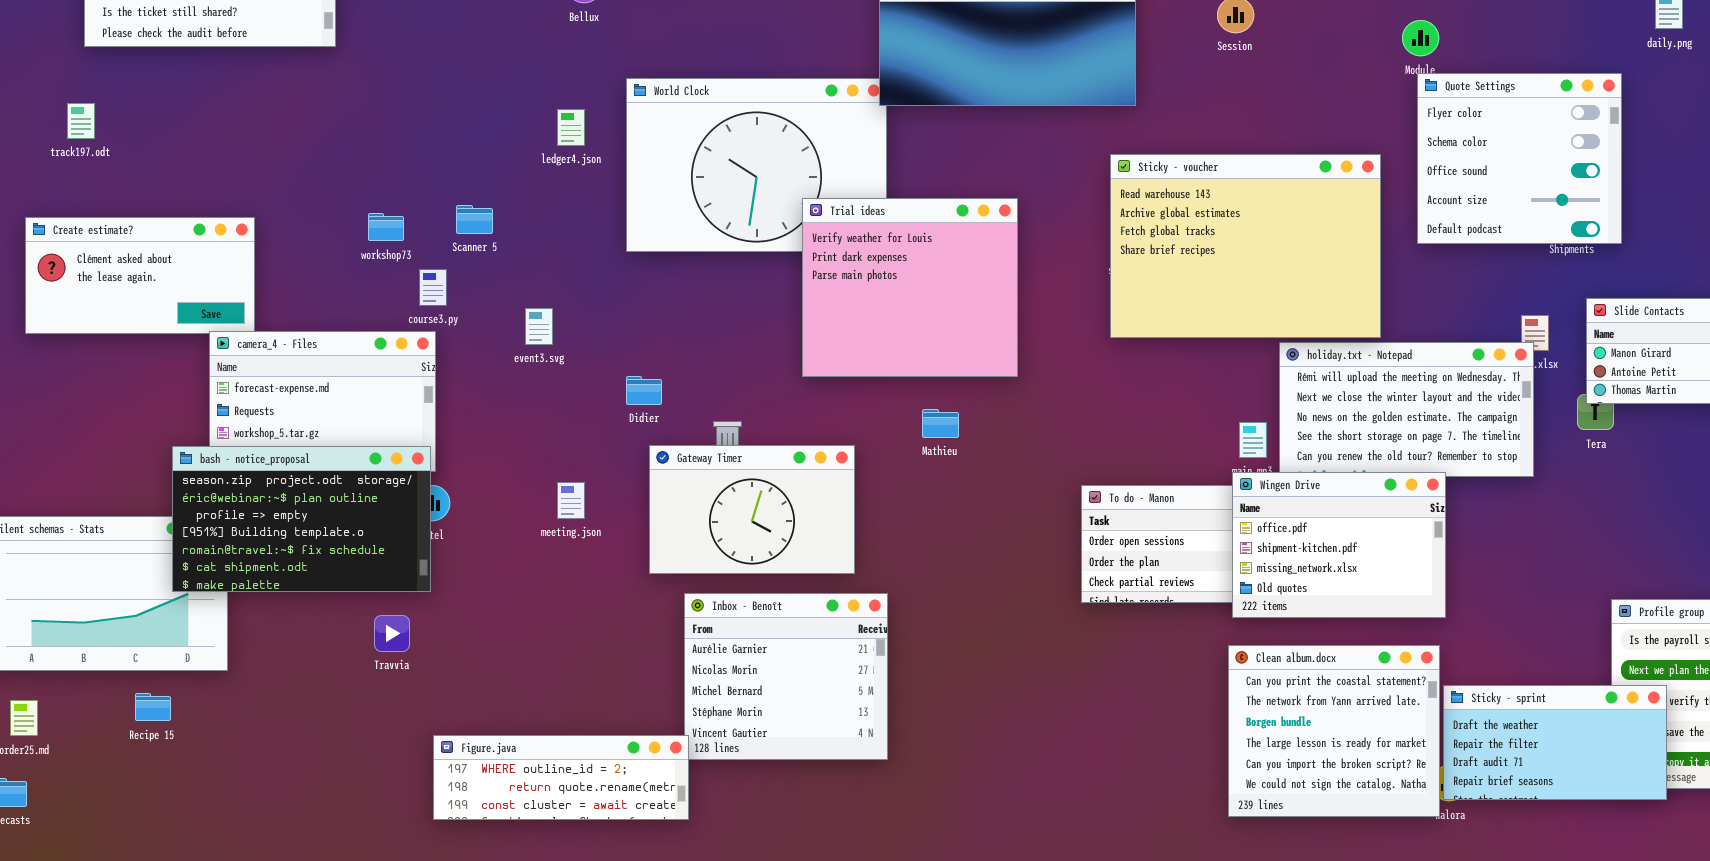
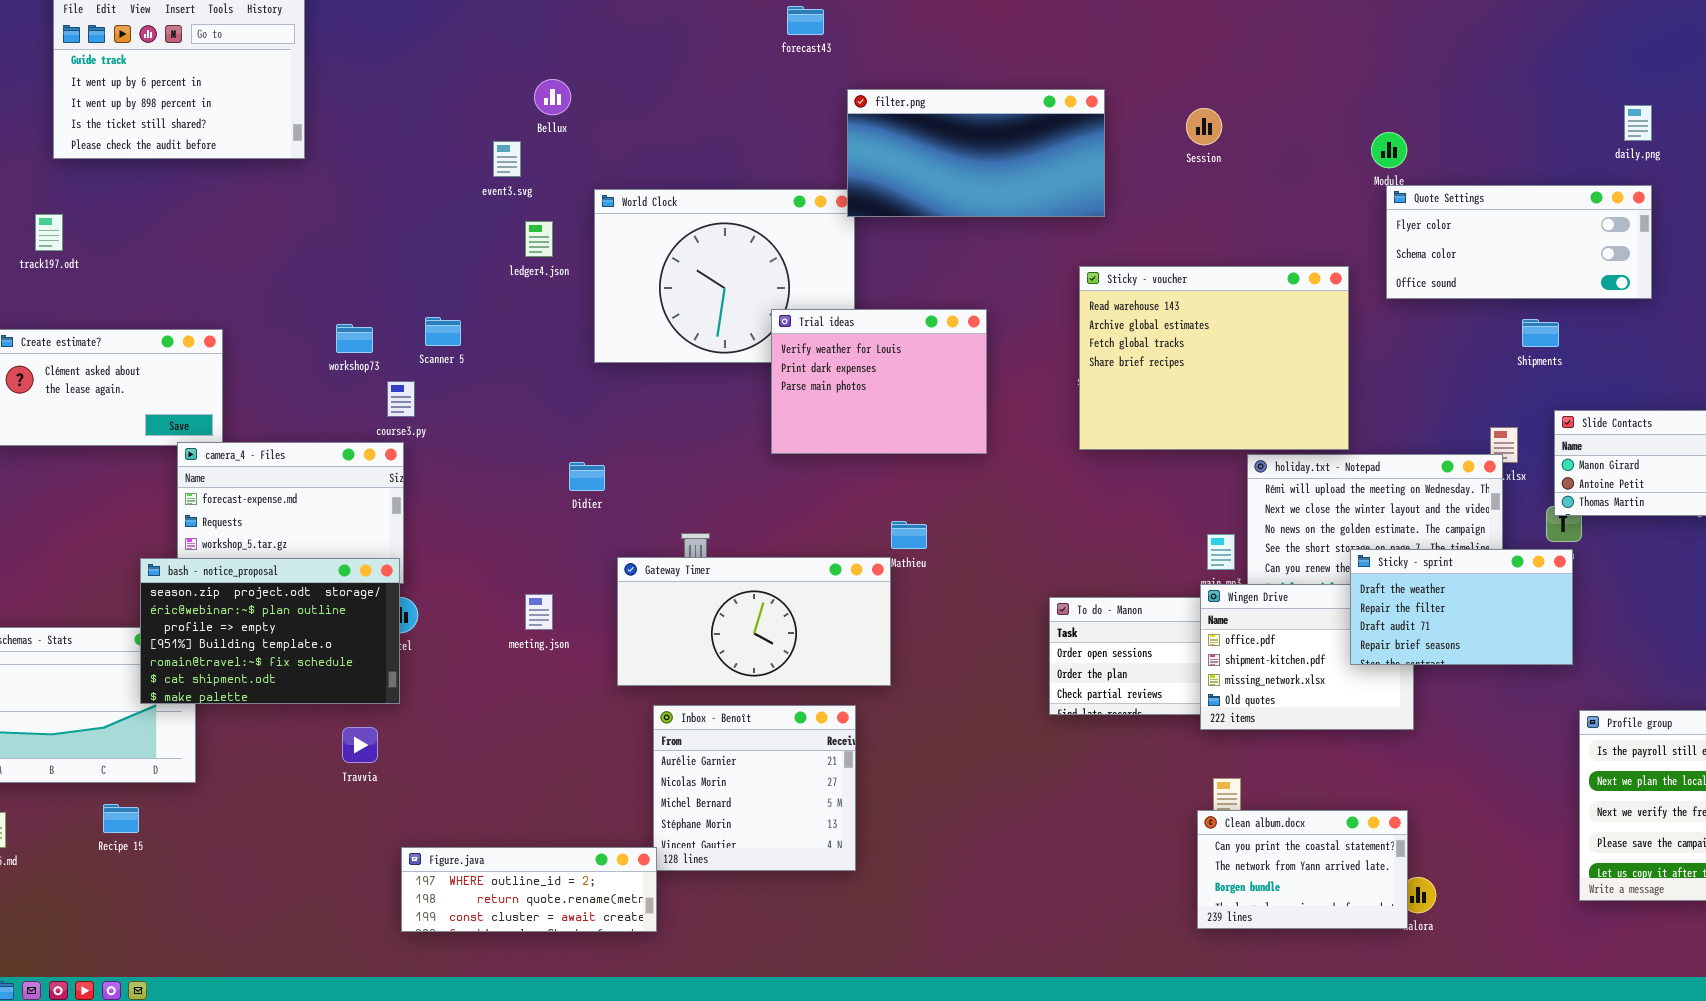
Quote Settings: [1417,73,1622,244] -> [1386,185,1652,299], resized
Trial ideas: [802,198,1018,377] -> [771,309,987,454], resized
event3.svg: [525,308,553,345] -> [493,141,521,177], moved
Didier: [626,376,662,405] -> [569,462,605,491], moved
Gateway Timer: [649,445,855,574] -> [617,557,891,686], resized
Clean album.docx: [1228,645,1440,817] -> [1197,810,1408,929], resized
Sticky - sprint: [1443,685,1667,800] -> [1350,549,1573,665], moved

